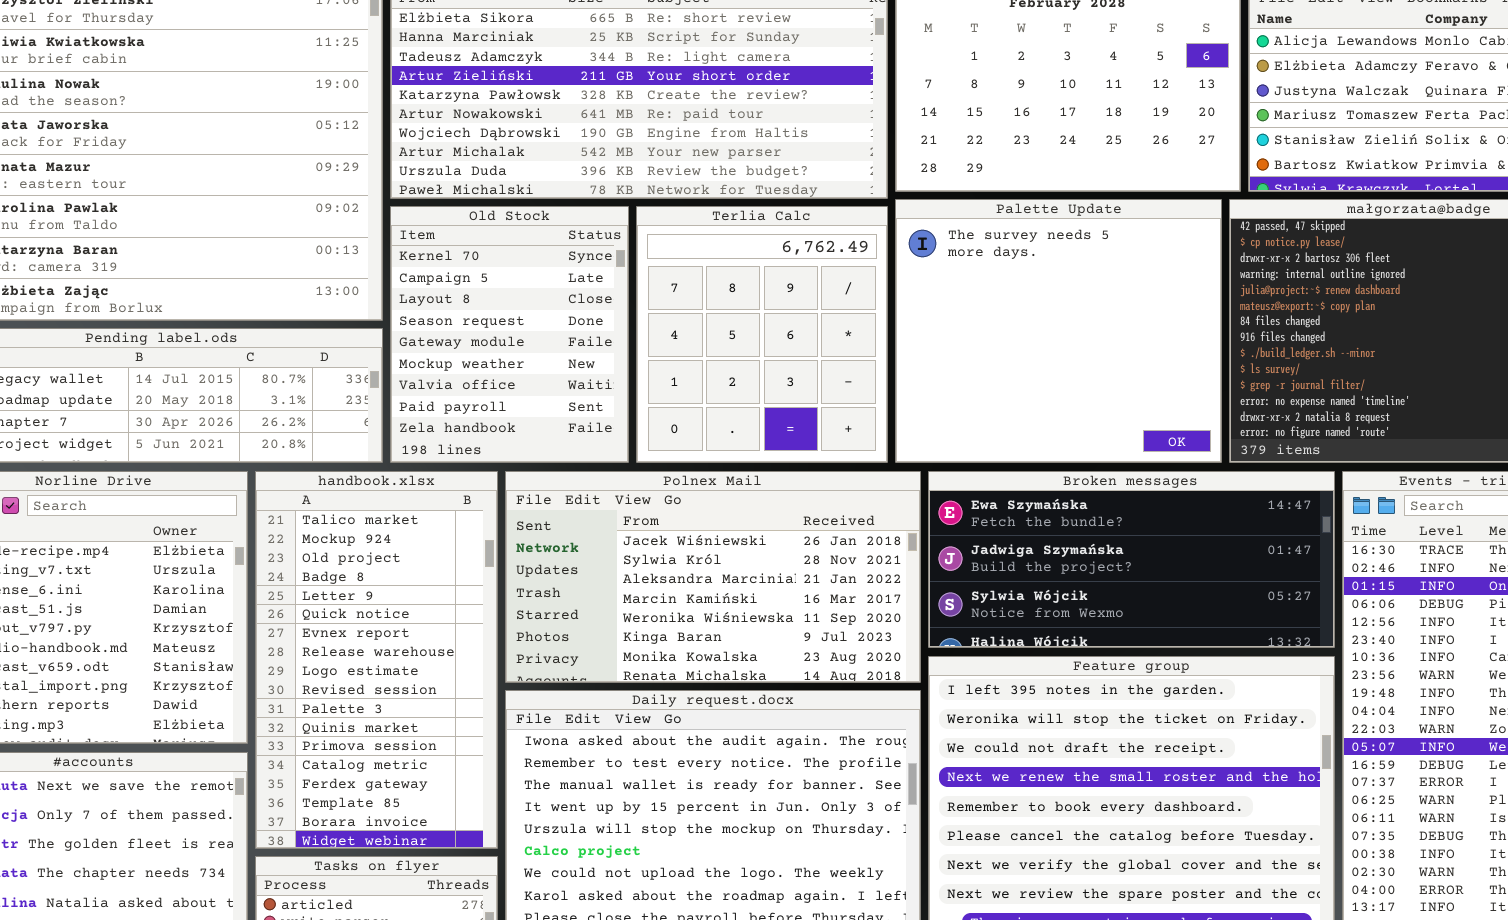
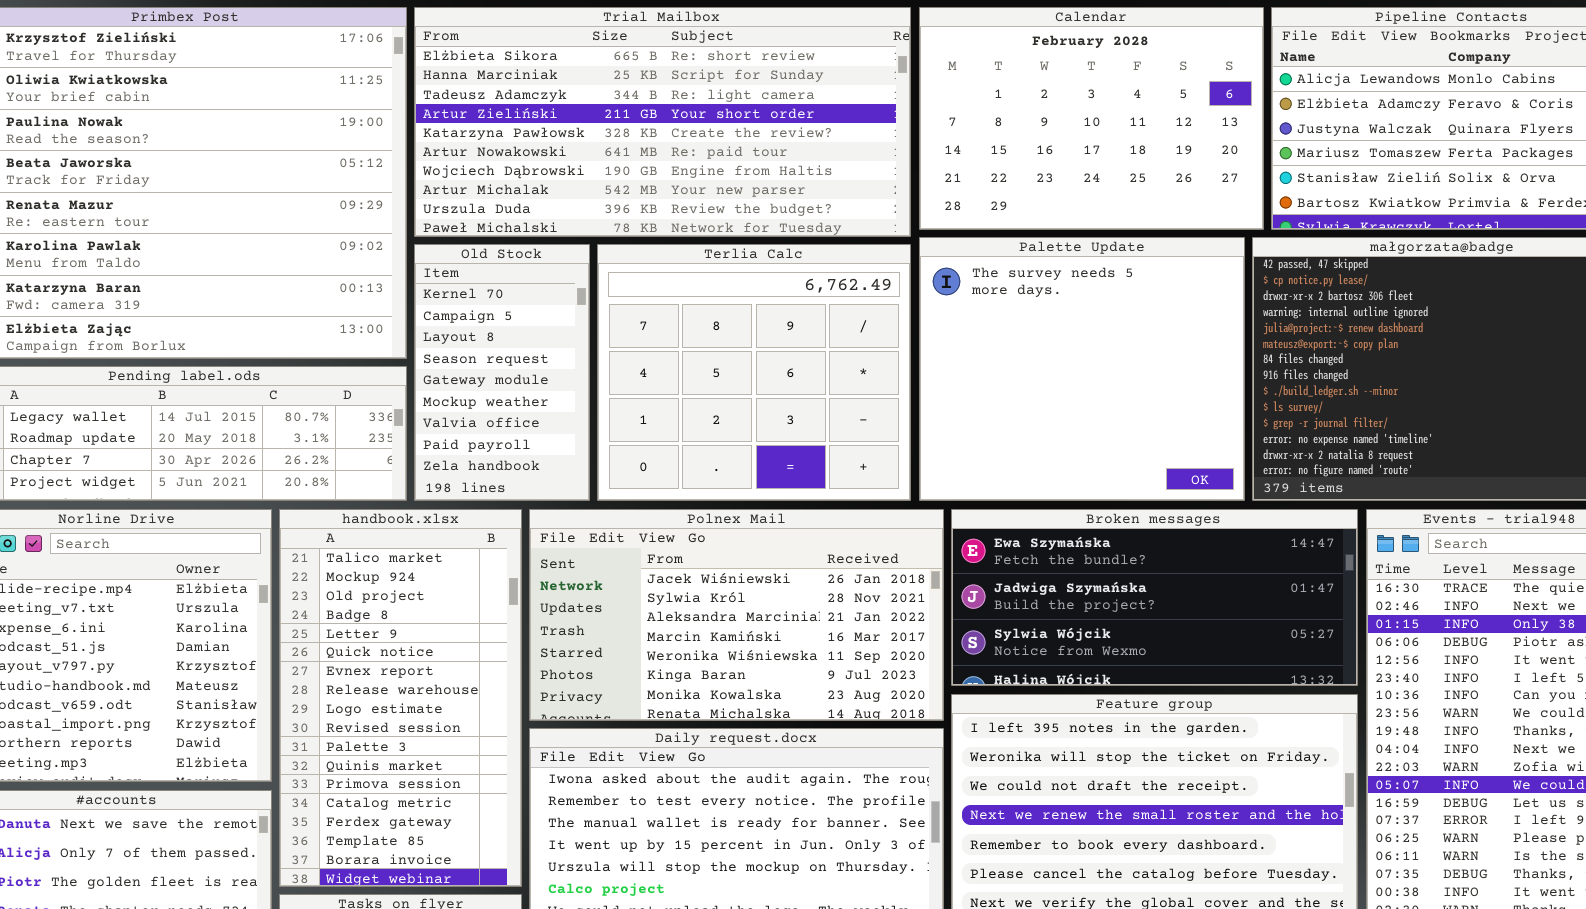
Old Stock: [390,206,629,463] -> [414,244,590,501], resized
Terlia Calc: [636,206,888,463] -> [597,244,911,501], resized

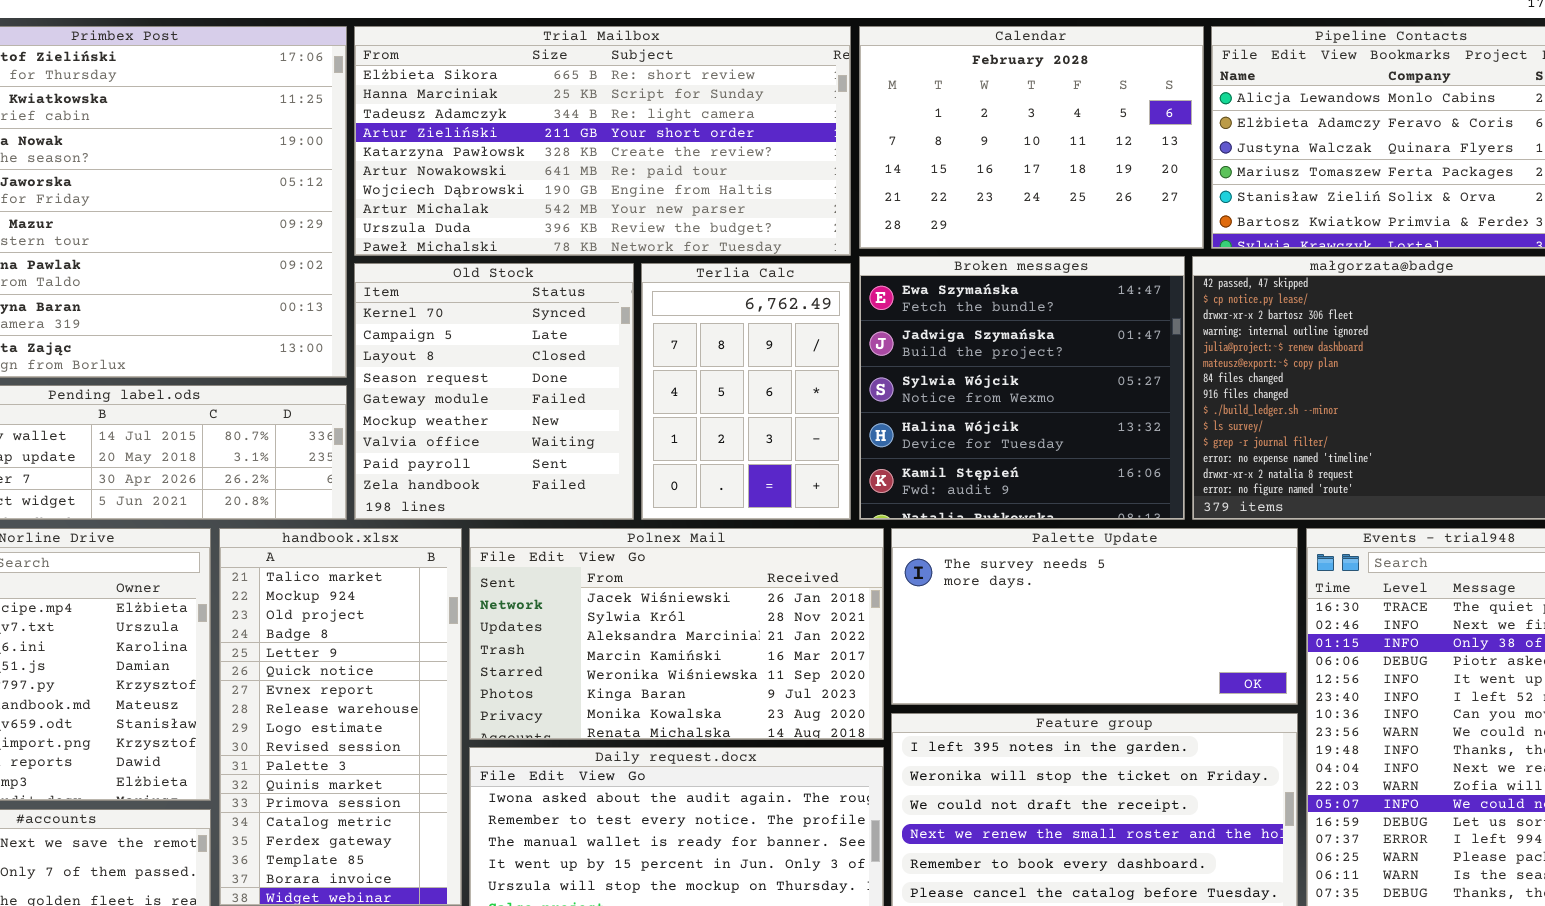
Palette Update: [919,237,1245,501] -> [891,528,1298,705], moved, resized
Old Stock: [414,244,590,501] -> [354,263,634,520], resized
Terlia Calc: [597,244,911,501] -> [641,263,851,520], resized
Broken messages: [951,509,1358,686] -> [859,256,1185,520], moved, resized

